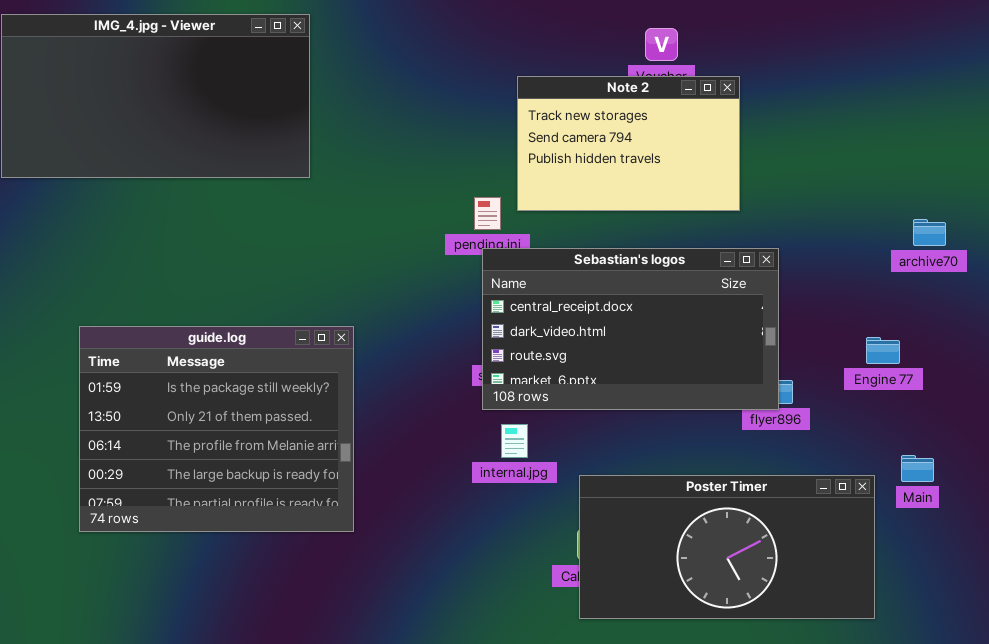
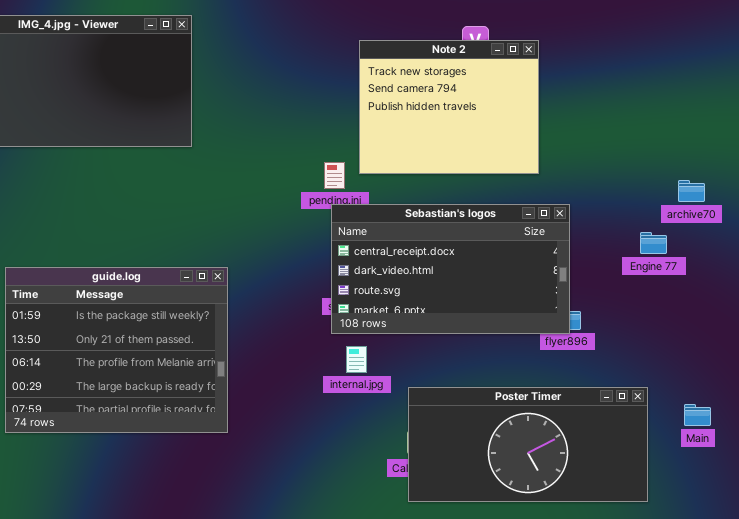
Note 2: [517,76,740,211] -> [359,40,539,174], resized
Engine 77: [866,337,900,364] -> [640,232,667,254], moved
Main: [901,455,934,482] -> [684,404,711,426], moved

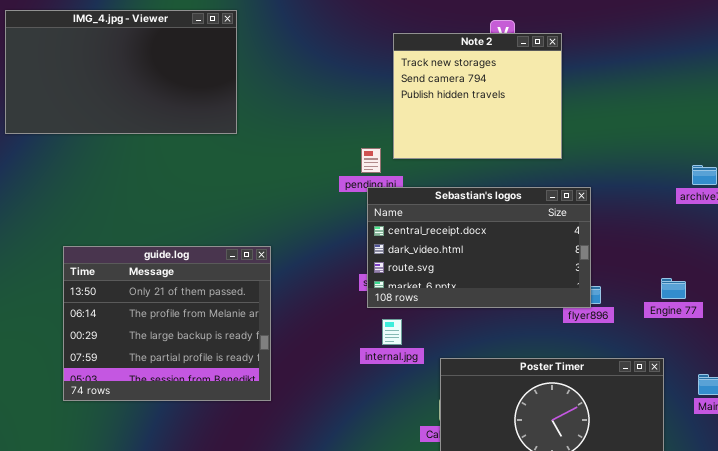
Engine 77: [640,232,667,254] -> [661,278,686,299], moved
guide.log: [5,267,228,433] -> [63,246,271,401], scrolled down 1 row

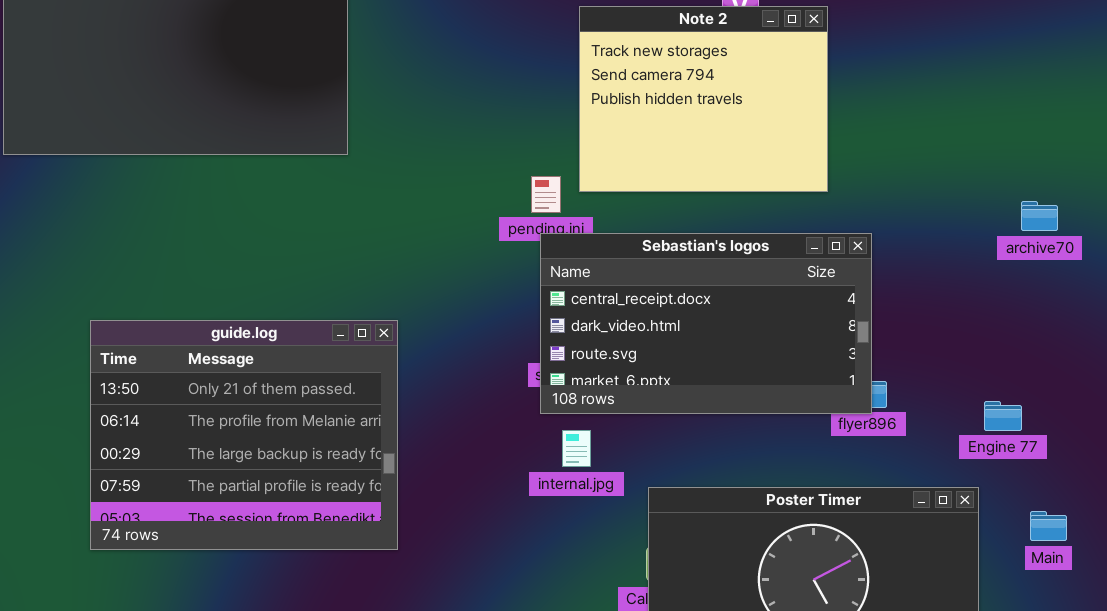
Engine 77: [661,278,686,299] -> [984,401,1022,431], moved

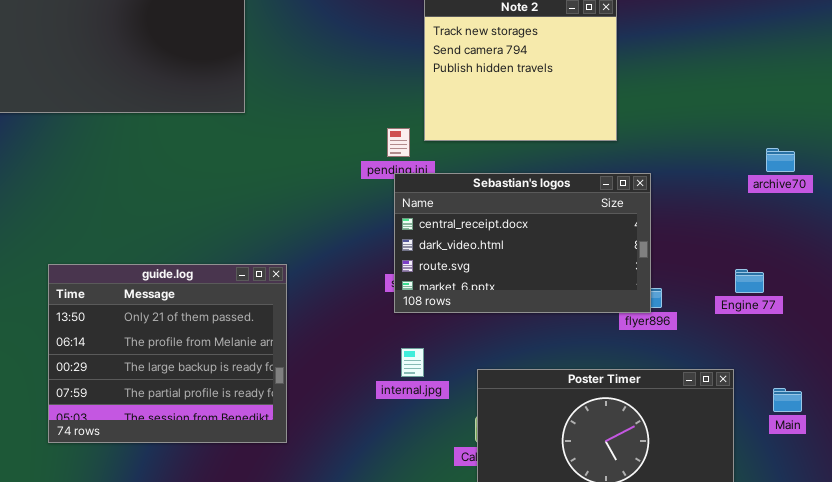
guide.log: [90,320,398,550] -> [48,264,287,443], moved
Engine 77: [984,401,1022,431] -> [735,269,764,293], moved
internal.jpg: [562,430,591,467] -> [401,348,424,377], moved

